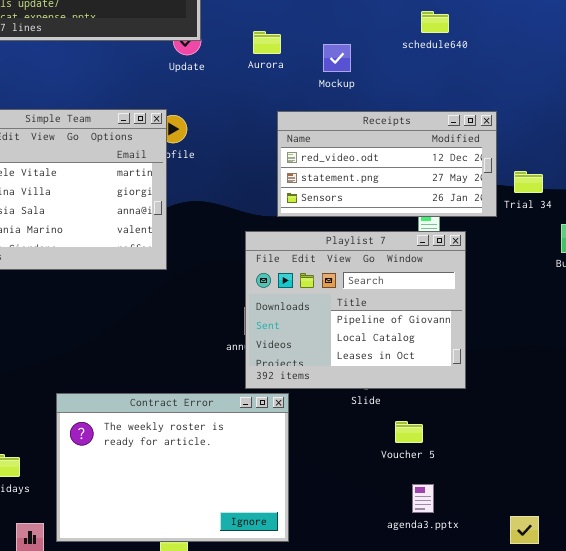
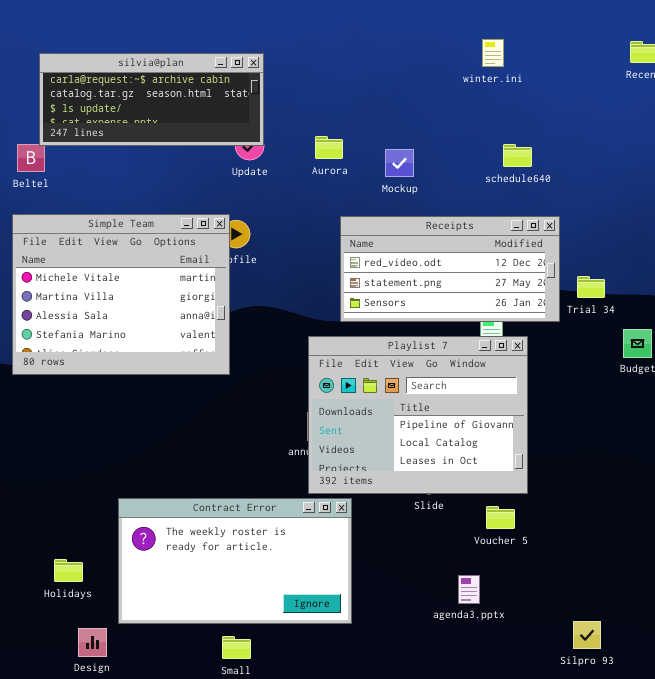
schedule640: [421,11,449,33] -> [503,144,532,167], moved
Contract Error: [56,393,289,542] -> [118,498,352,624], resized
Voucher 5: [395,421,423,443] -> [486,506,515,529], moved
agenda3.pptx: [412,484,434,513] -> [458,575,480,604], moved

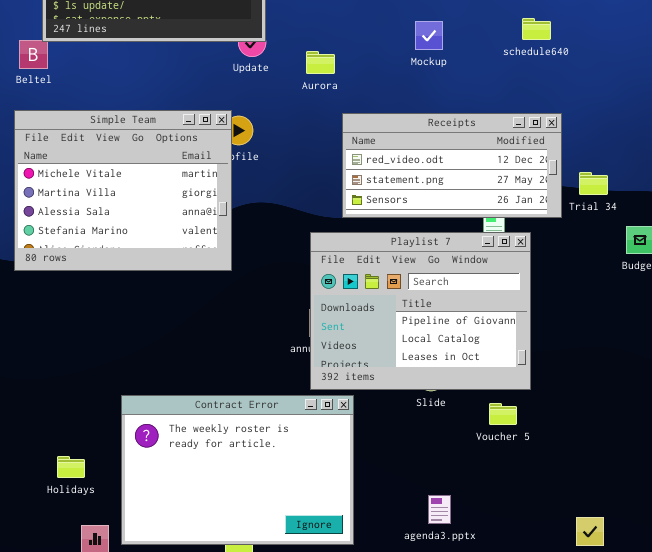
Aurora: [315,136,343,159] -> [306,51,335,74], moved
schedule640: [503,144,532,167] -> [522,18,551,40], moved
Mockup: [385,149,414,177] -> [415,21,443,50], moved
Contract Error: [118,498,352,624] -> [121,395,354,545], resized
agenda3.pptx: [458,575,480,604] -> [428,495,451,524], moved

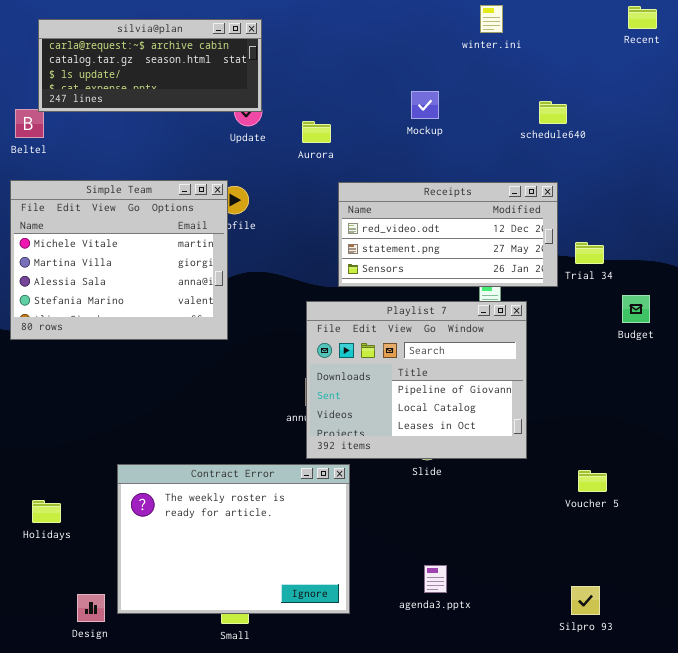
schedule640: [522,18,551,40] -> [539,101,567,124], moved
Voucher 5: [489,403,517,425] -> [578,470,607,492], moved
Holidays: [57,456,85,478] -> [32,500,61,523], moved

